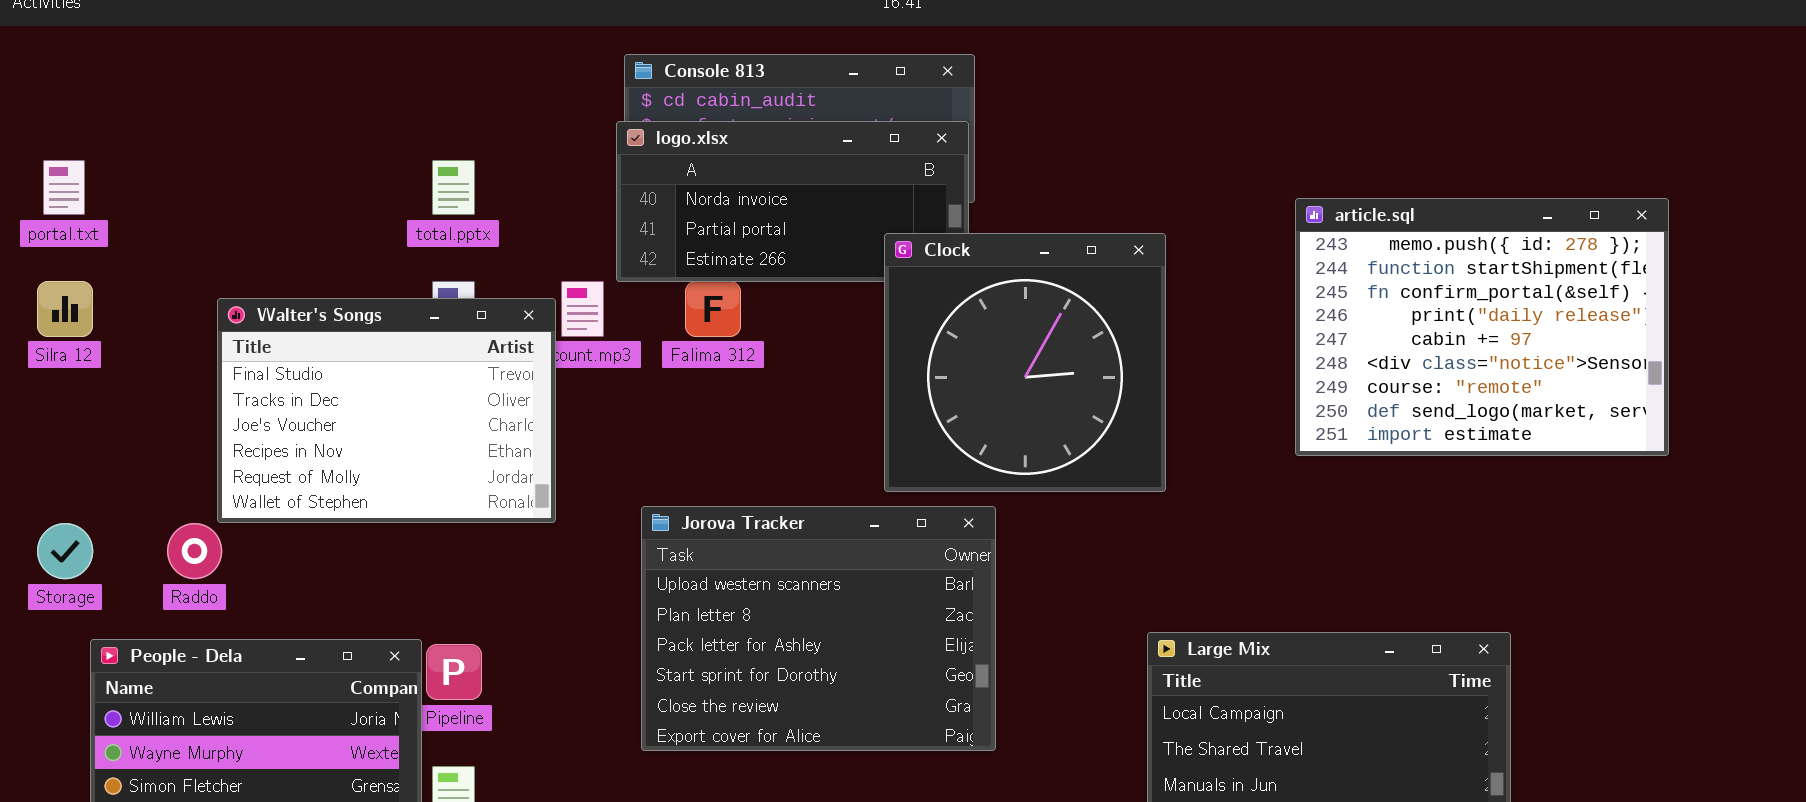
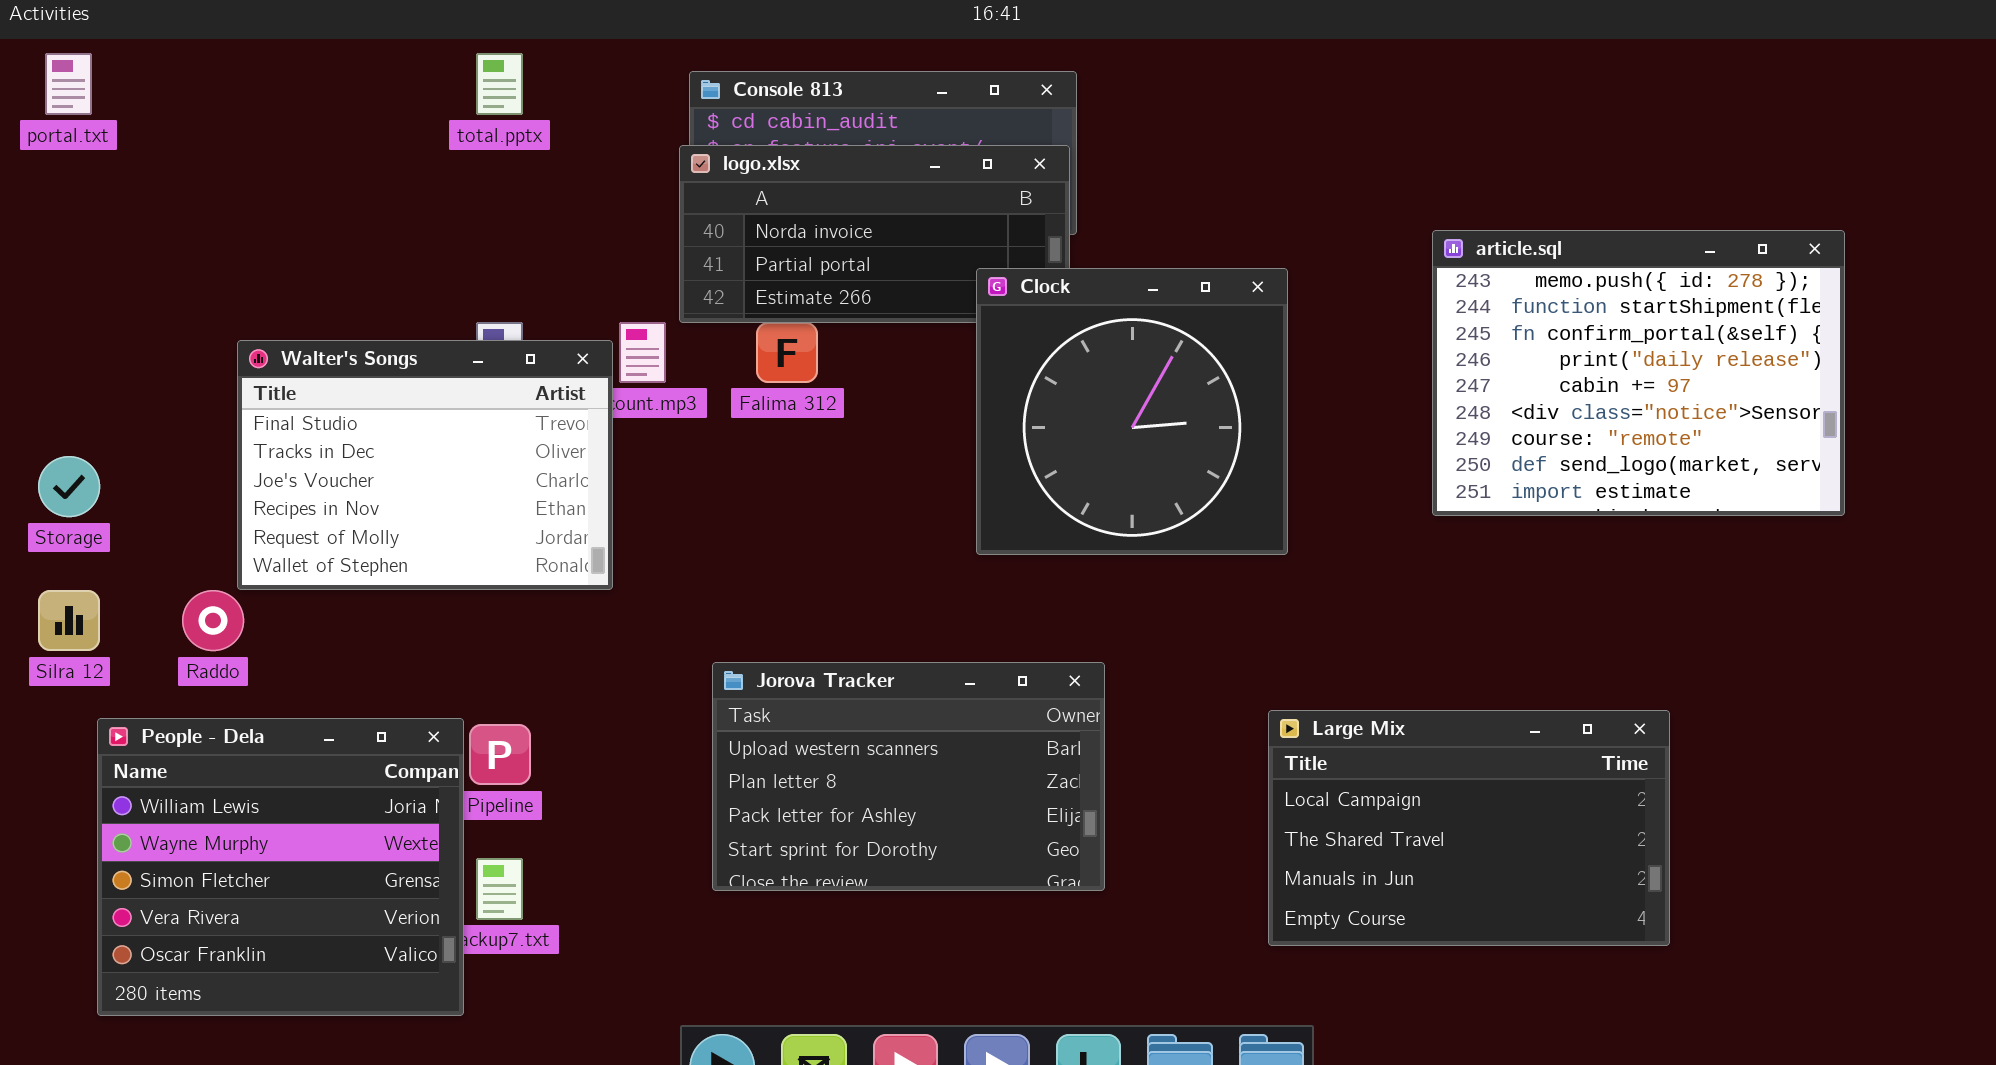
portal.txt: [43,160,85,215] -> [45,53,92,115], moved
total.pptx: [432,160,475,215] -> [476,53,523,115], moved
Silra 12: [37,281,93,337] -> [38,590,100,651], moved
Jorova Tracker: [641,506,996,751] -> [712,662,1105,891], moved, resized
Storage: [37,523,93,579] -> [38,456,100,517], moved

